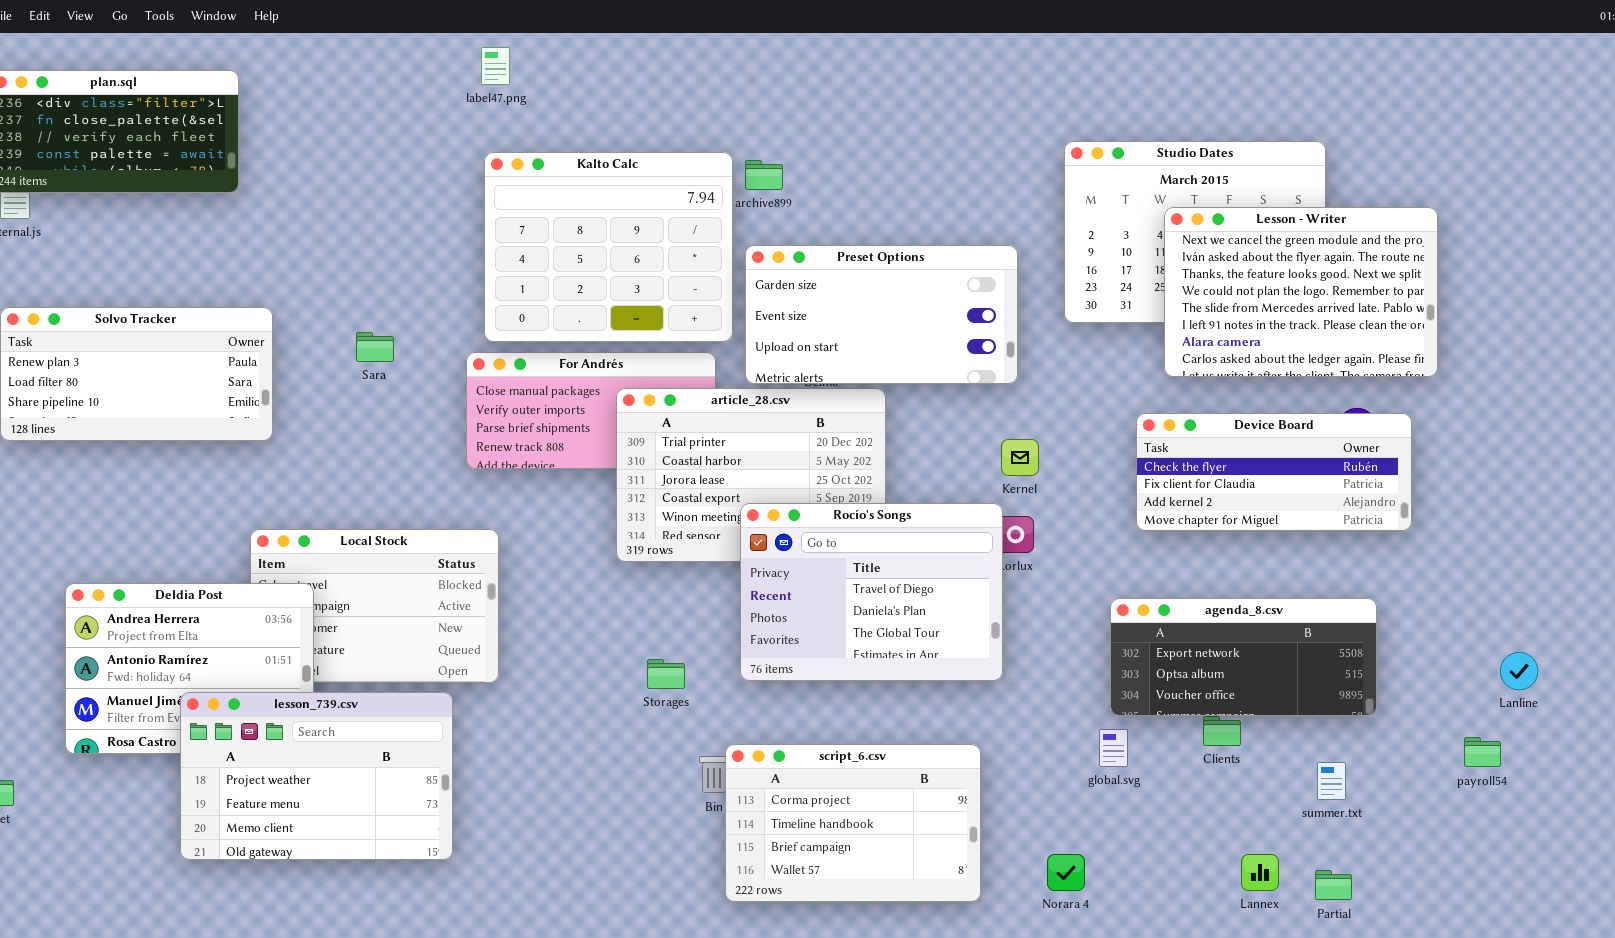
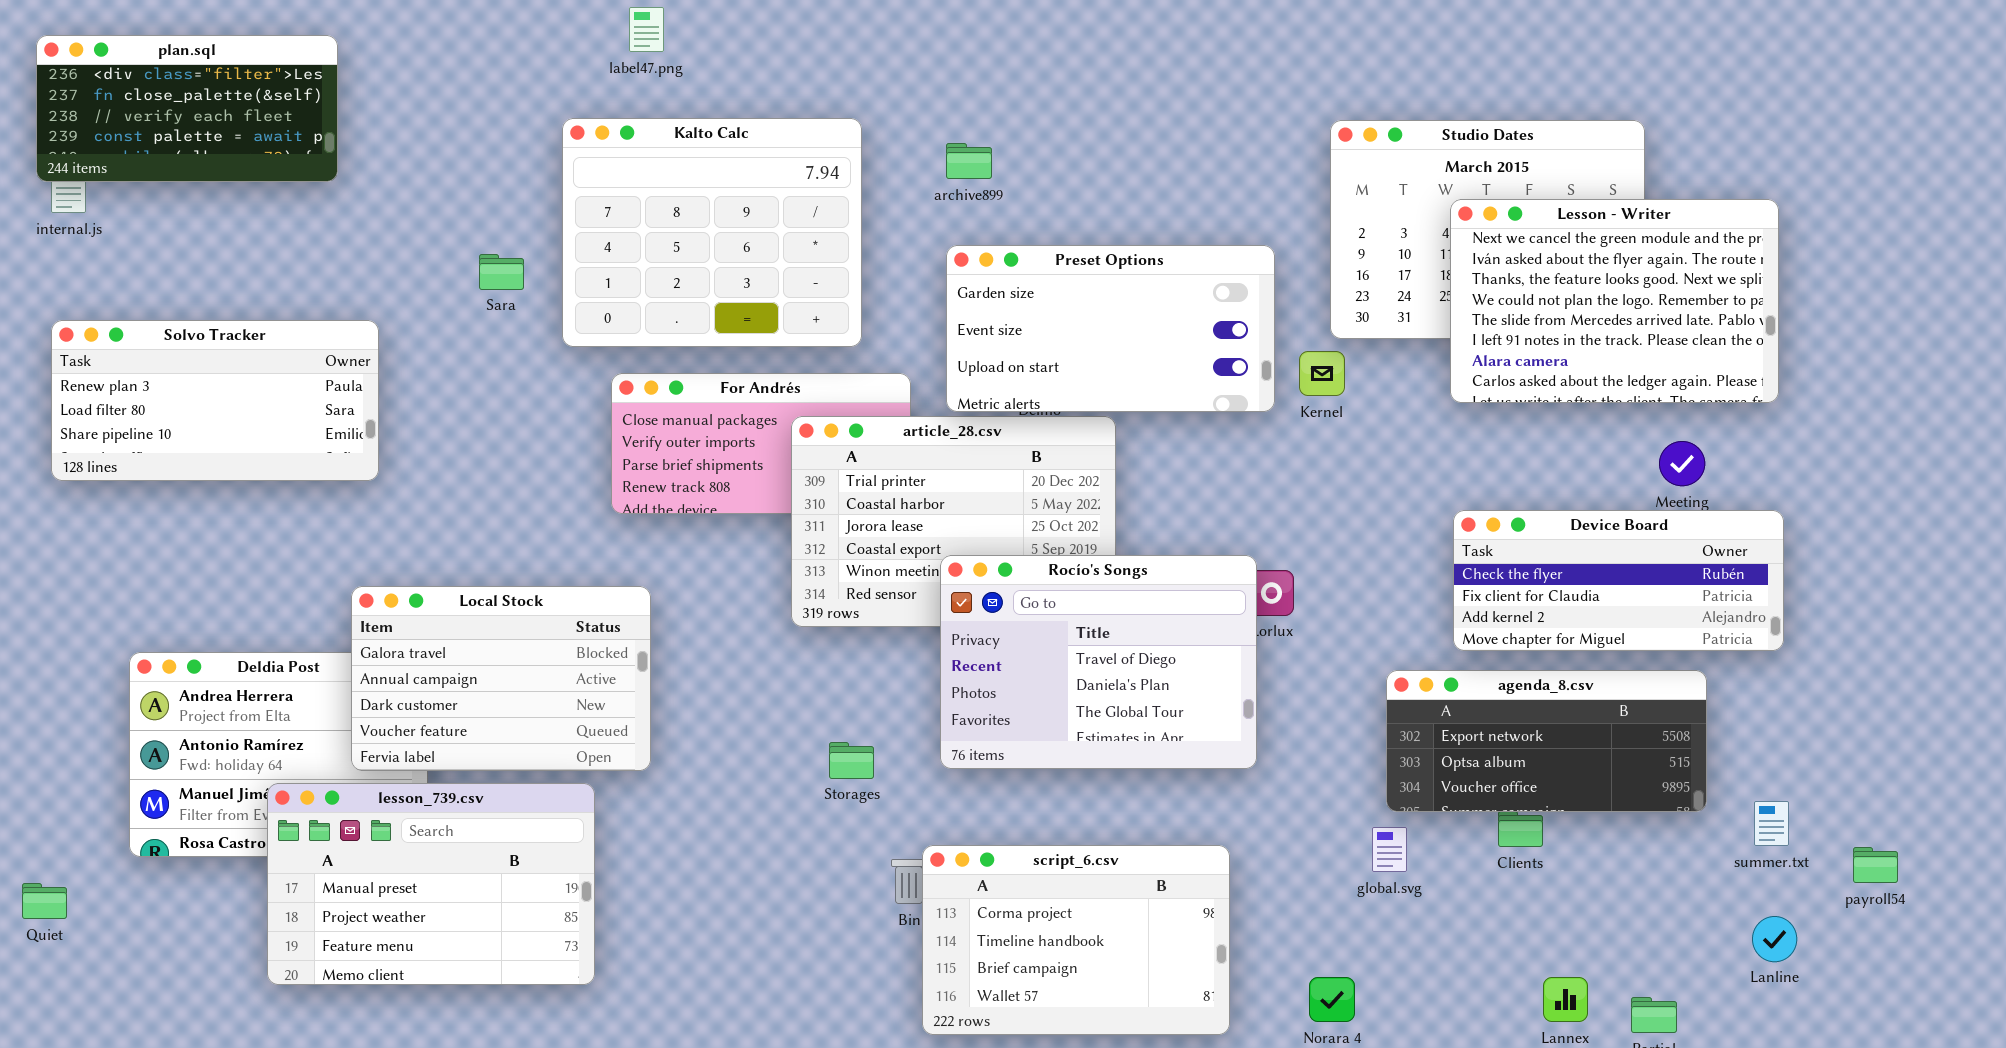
Kalto Calc: [484,152,733,342] -> [562,118,862,347], moved
Sara: [356,332,394,362] -> [479,254,524,290], moved
Device Board: [1136,413,1412,531] -> [1453,510,1784,651], moved
Kernel: [1001,439,1039,476] -> [1299,351,1345,396], moved
Local Stock: [250,529,499,683] -> [351,586,651,771], raised
Lanline: [1500,652,1538,690] -> [1752,916,1797,962], moved
lesson_739.csv: [180,692,453,860] -> [267,783,595,985], scrolled up 1 row
payroll54: [1464,737,1501,767] -> [1853,847,1898,883], moved
summer.txt: [1317,762,1346,800] -> [1754,801,1789,846], moved

